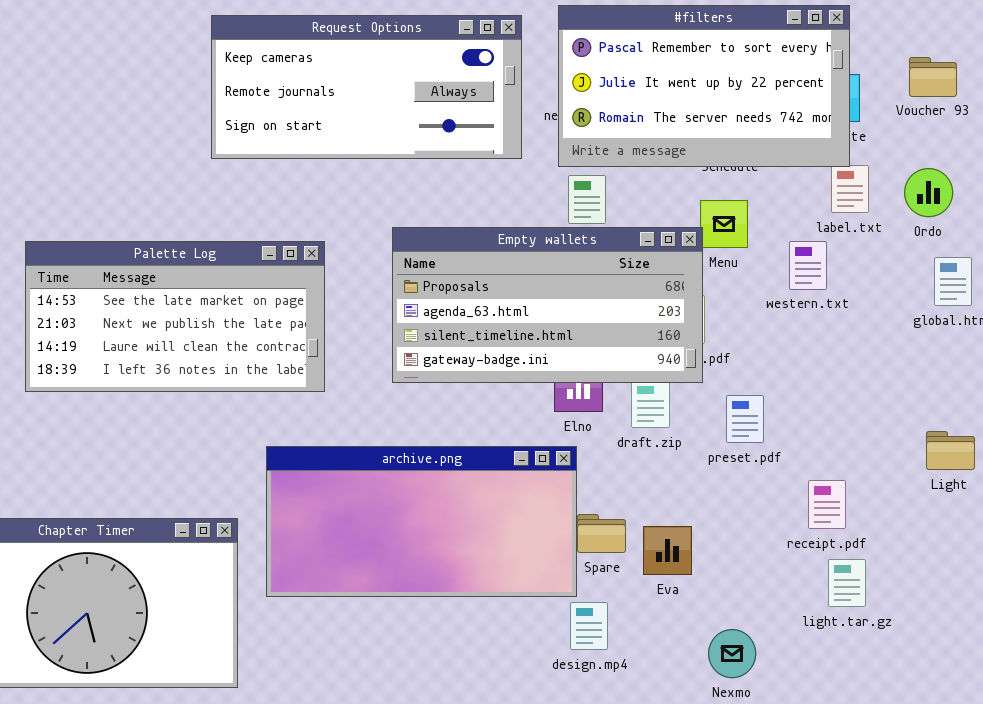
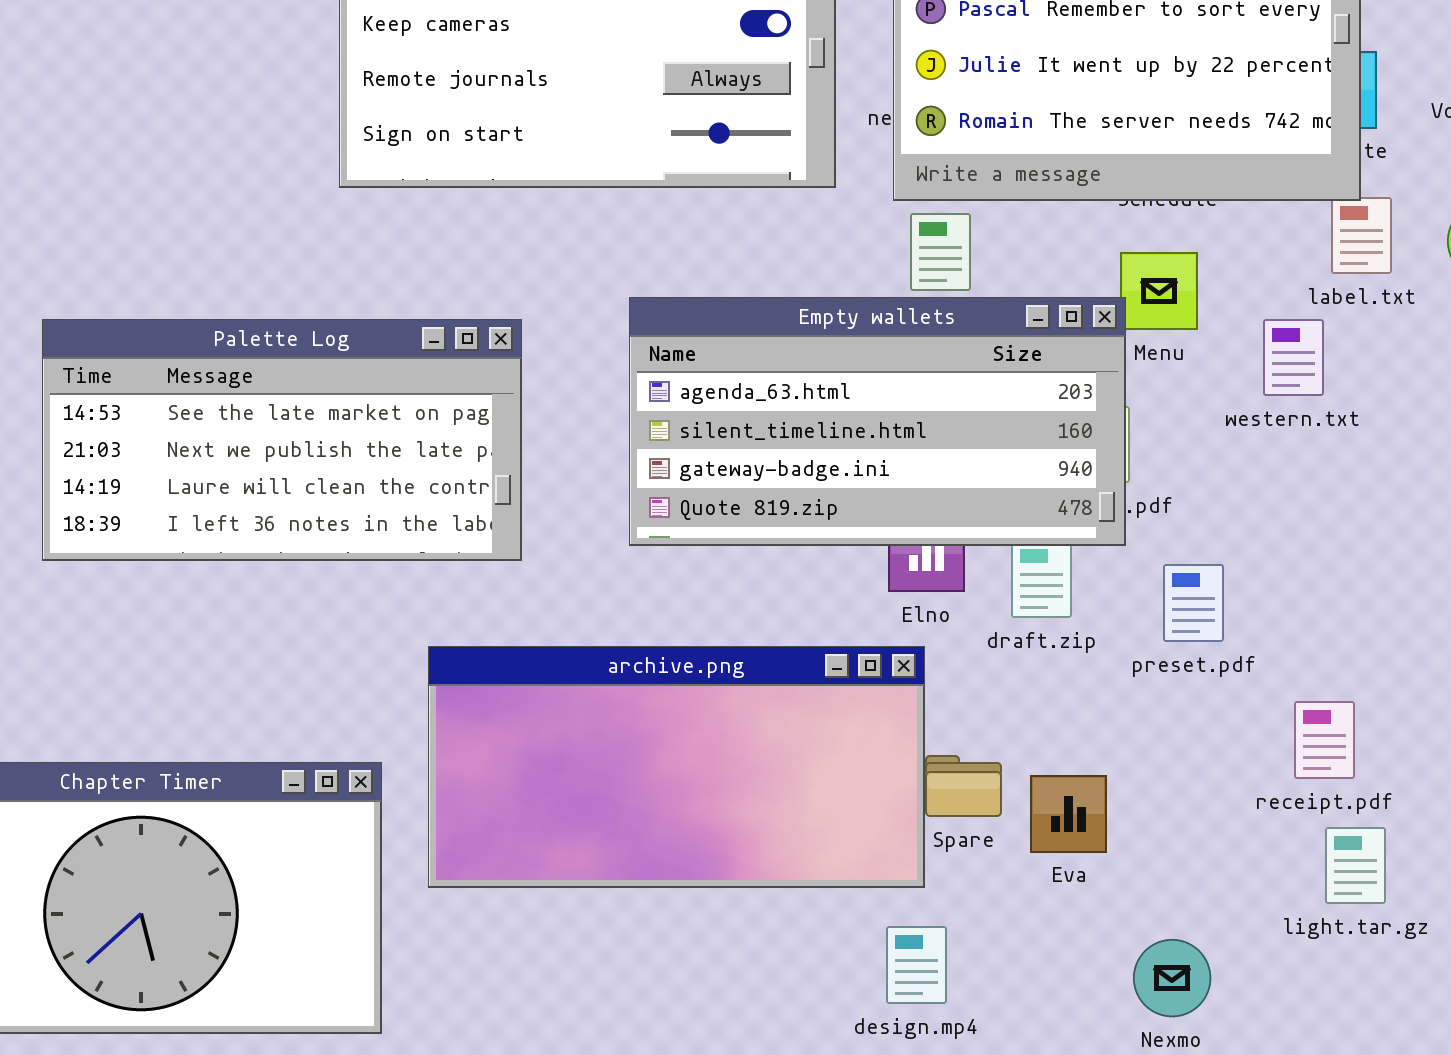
Empty wallets: [392,227,703,383] -> [629,297,1126,546], scrolled down 1 row
design.mp4: [570,602,608,650] -> [886,926,947,1004], moved

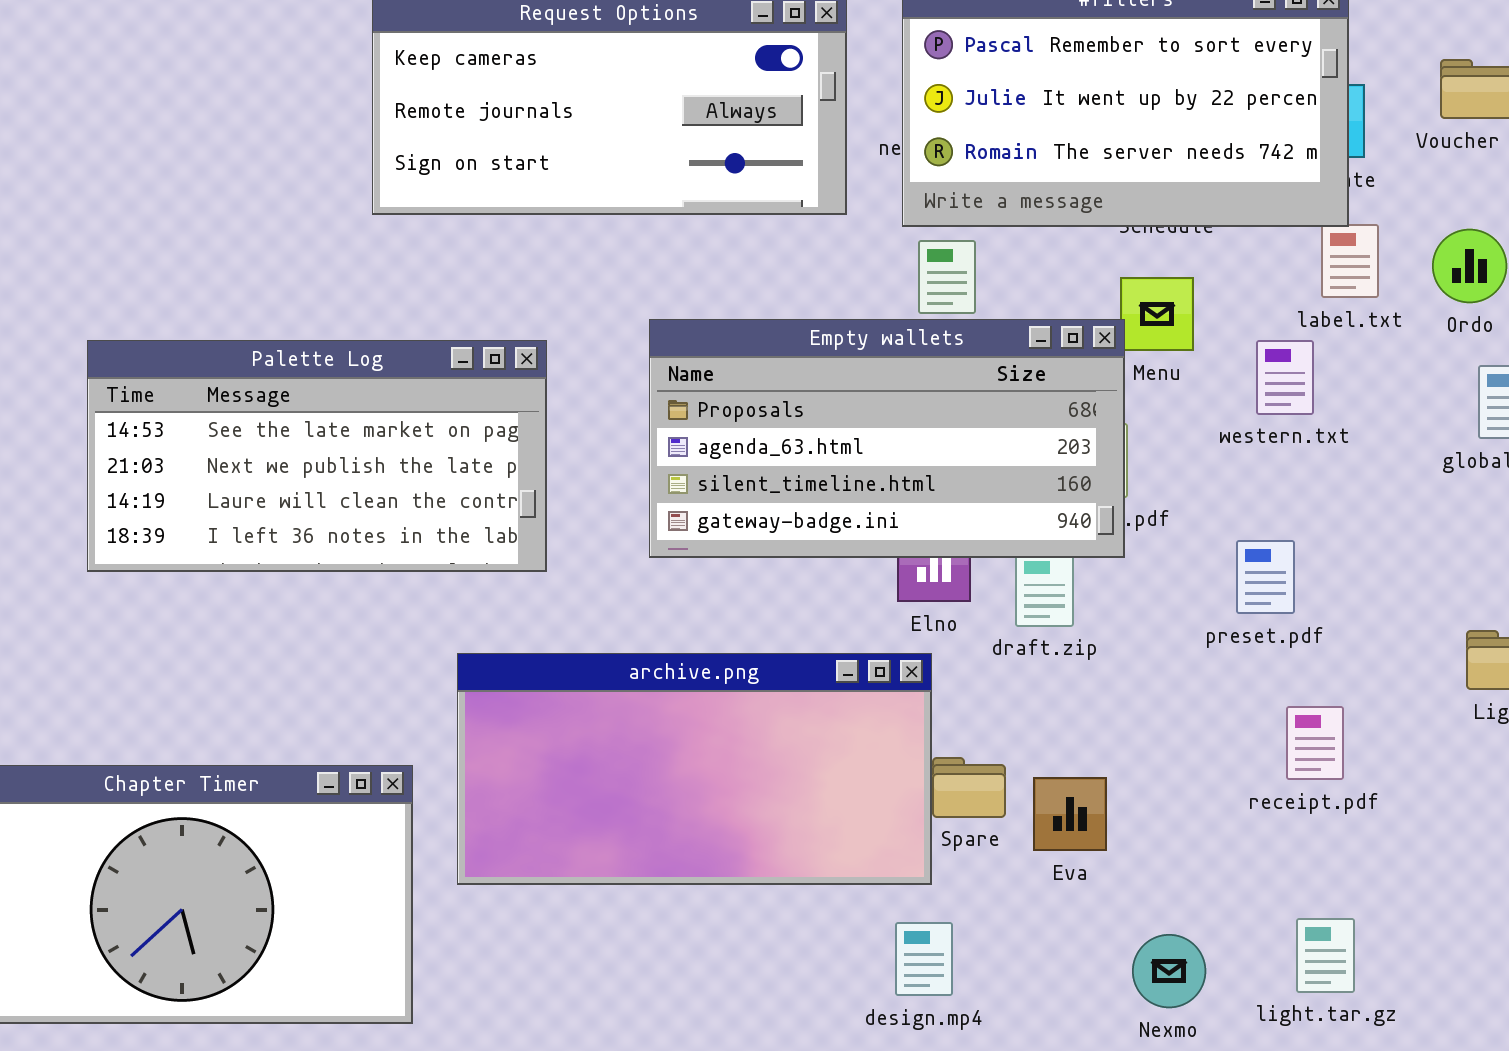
Empty wallets: [629,297,1126,546] -> [649,319,1125,558], scrolled up 1 row
preset.pdf: [1163,564,1224,642] -> [1236,540,1295,614], moved
light.tar.gz: [1325,827,1386,904] -> [1296,918,1355,993], moved

